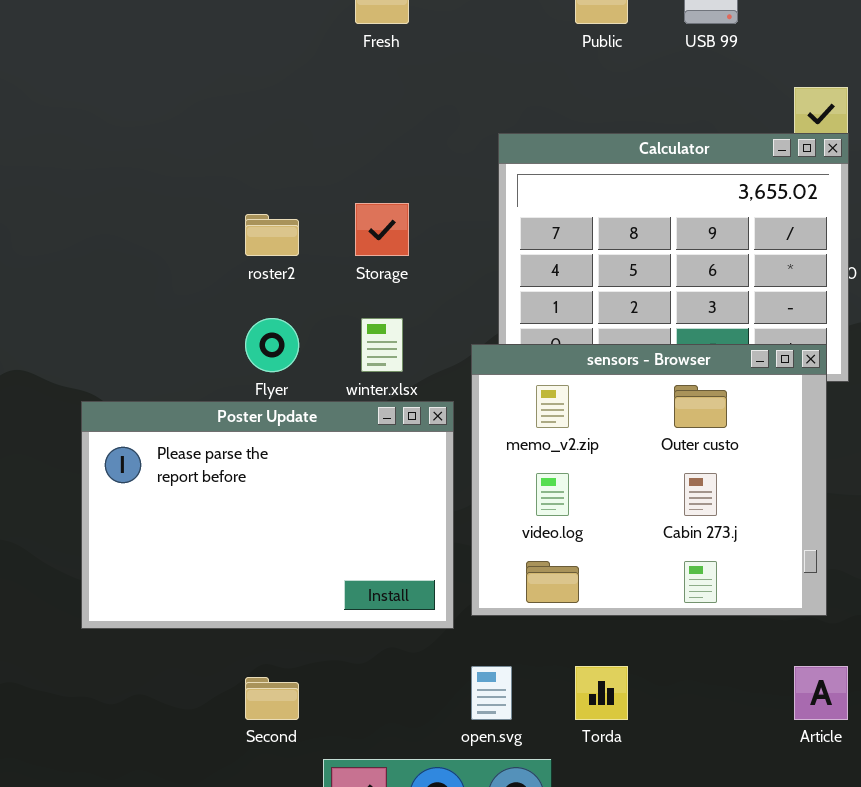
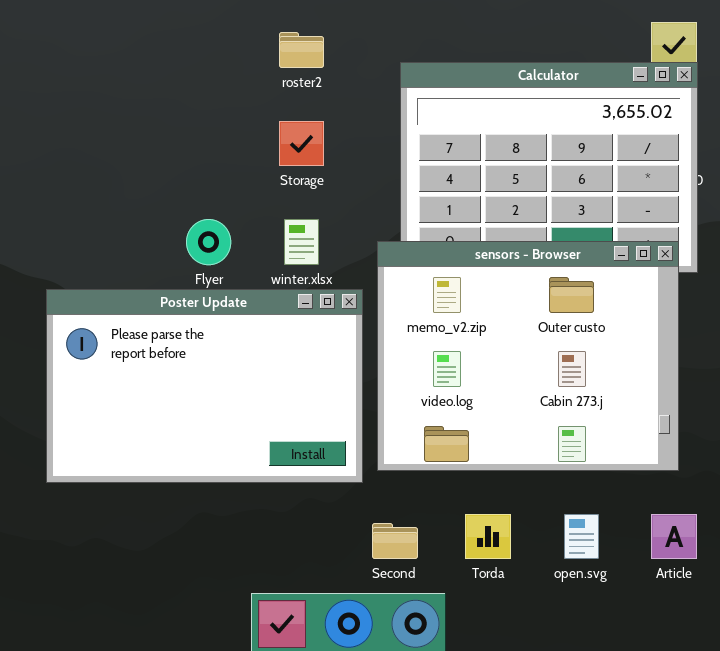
roster2: [245,214,299,256] -> [279,32,324,68], moved
open.svg: [471,666,512,720] -> [564,514,599,559], moved
Second: [245,677,299,720] -> [372,523,418,559], moved

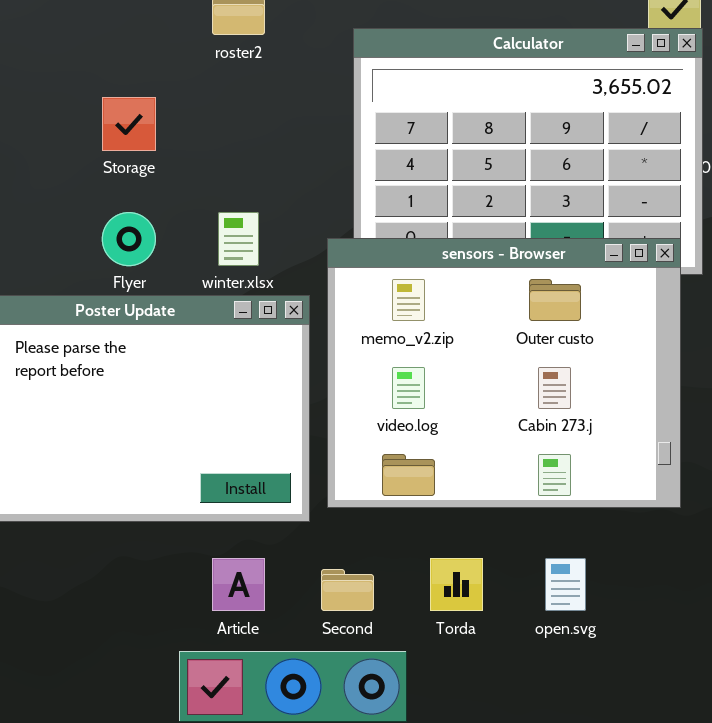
Storage: [279,121,324,166] -> [102,97,156,151], moved
Article: [651,514,697,559] -> [212,558,265,611], moved

